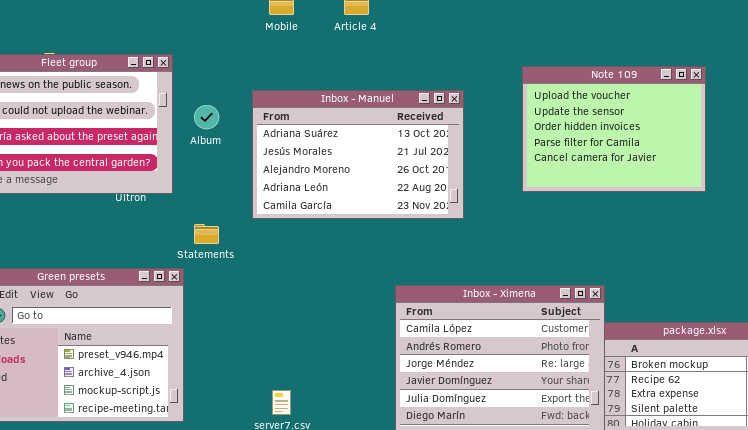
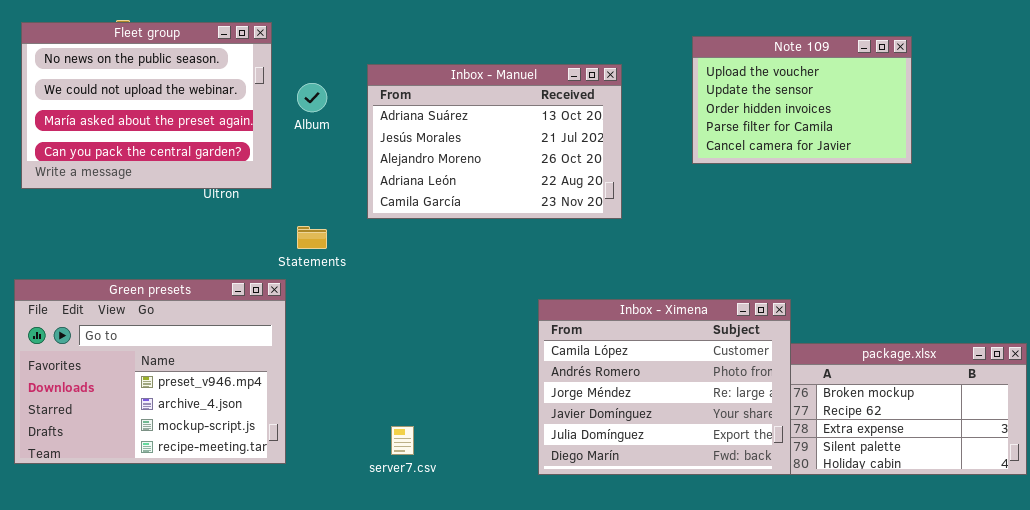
Note 109: [522,66,706,192] -> [692,36,912,164], resized

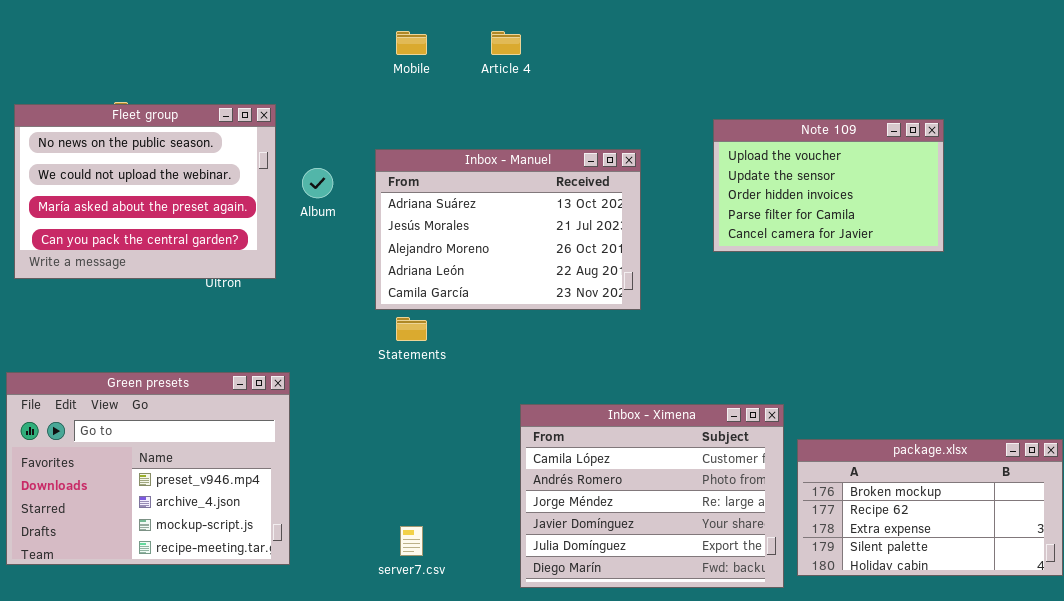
Statements: [297,226,327,249] -> [396,317,427,341], moved
Inbox - Ximena: [538,299,791,475] -> [520,404,784,588], moved

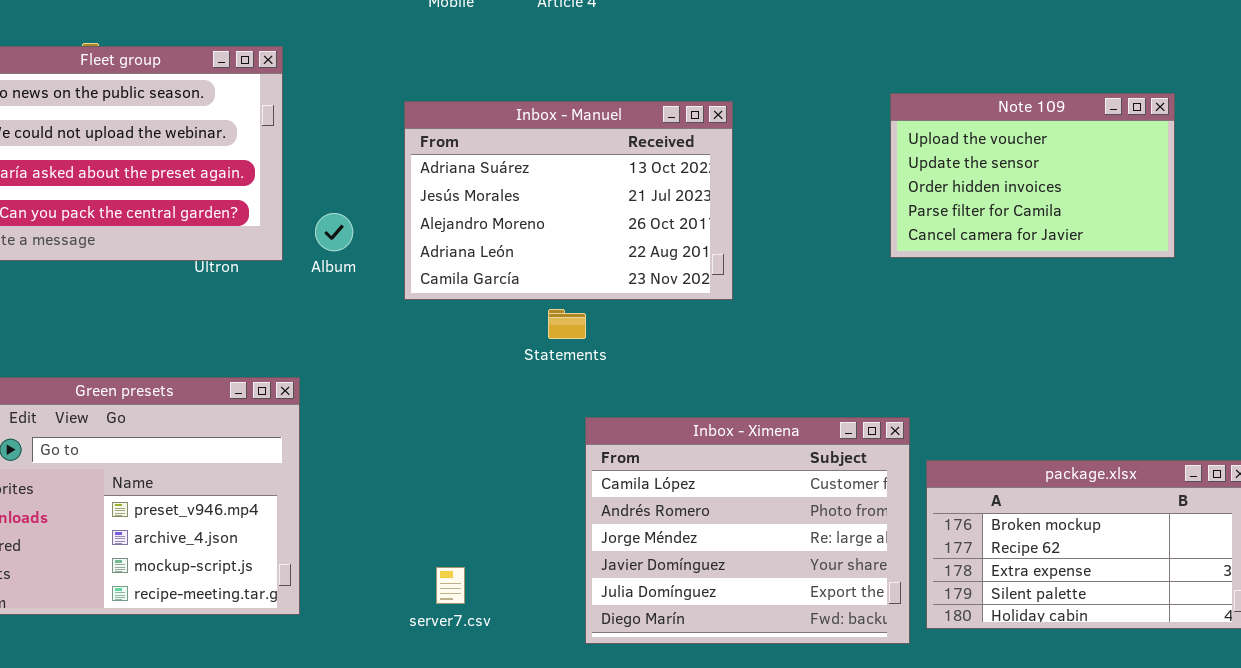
Note 109: [713,119,944,252] -> [890,93,1175,258], moved
Album: [302,168,333,198] -> [315,213,353,251], moved
Statements: [396,317,427,341] -> [548,309,586,339], moved

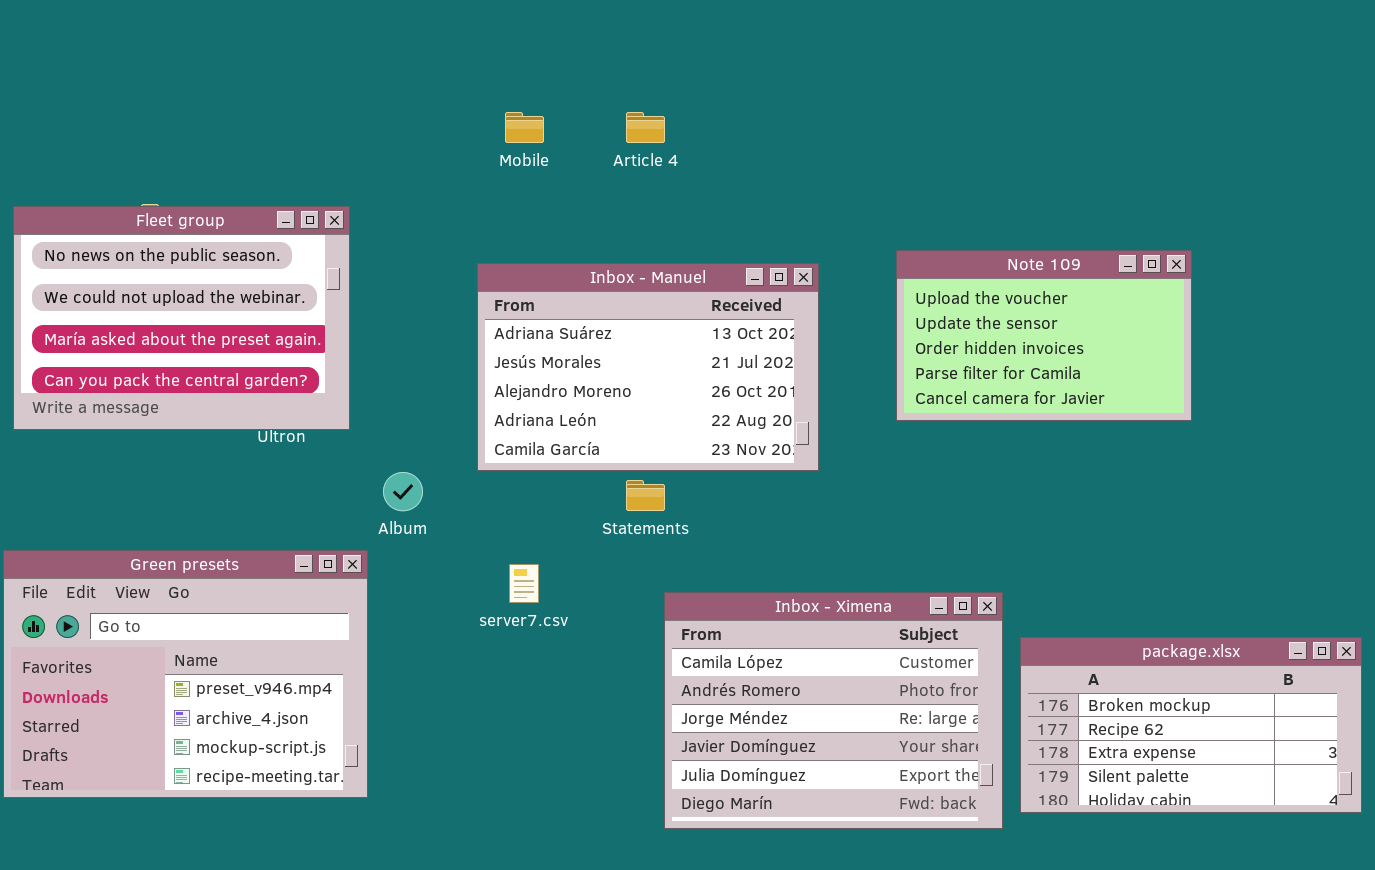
Note 109: [890,93,1175,258] -> [896,250,1192,421], moved
Album: [315,213,353,251] -> [383,472,423,511], moved
server7.csv: [436,567,465,604] -> [509,564,539,603], moved

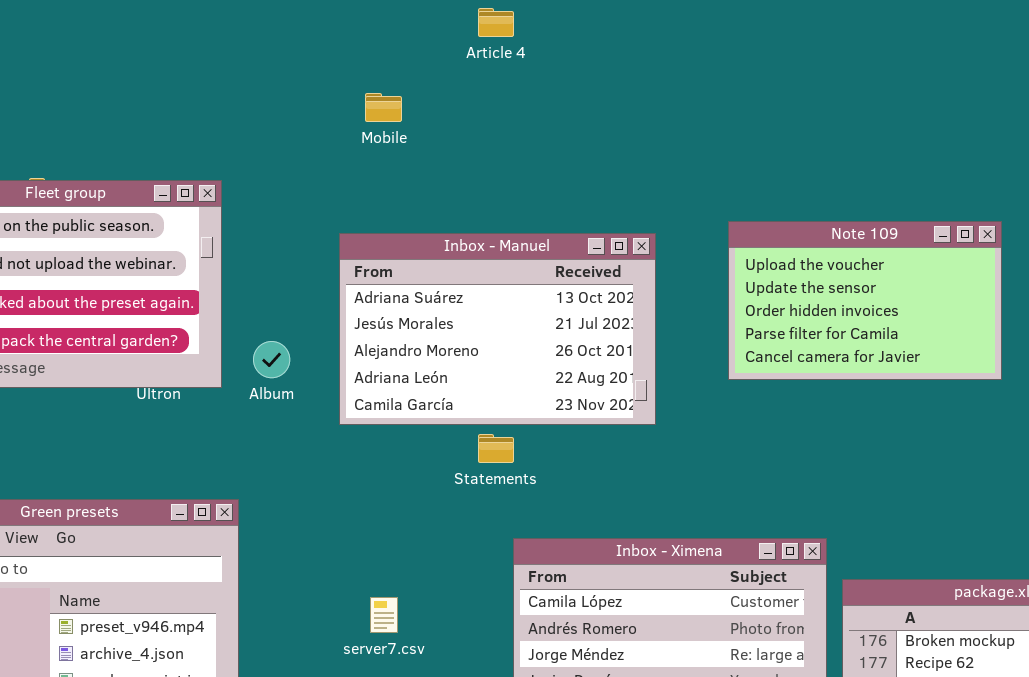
Article 4: [626,112,665,143] -> [478,8,514,37], moved
Album: [383,472,423,511] -> [253,341,290,378], moved
server7.csv: [509,564,539,603] -> [370,597,398,633], moved

